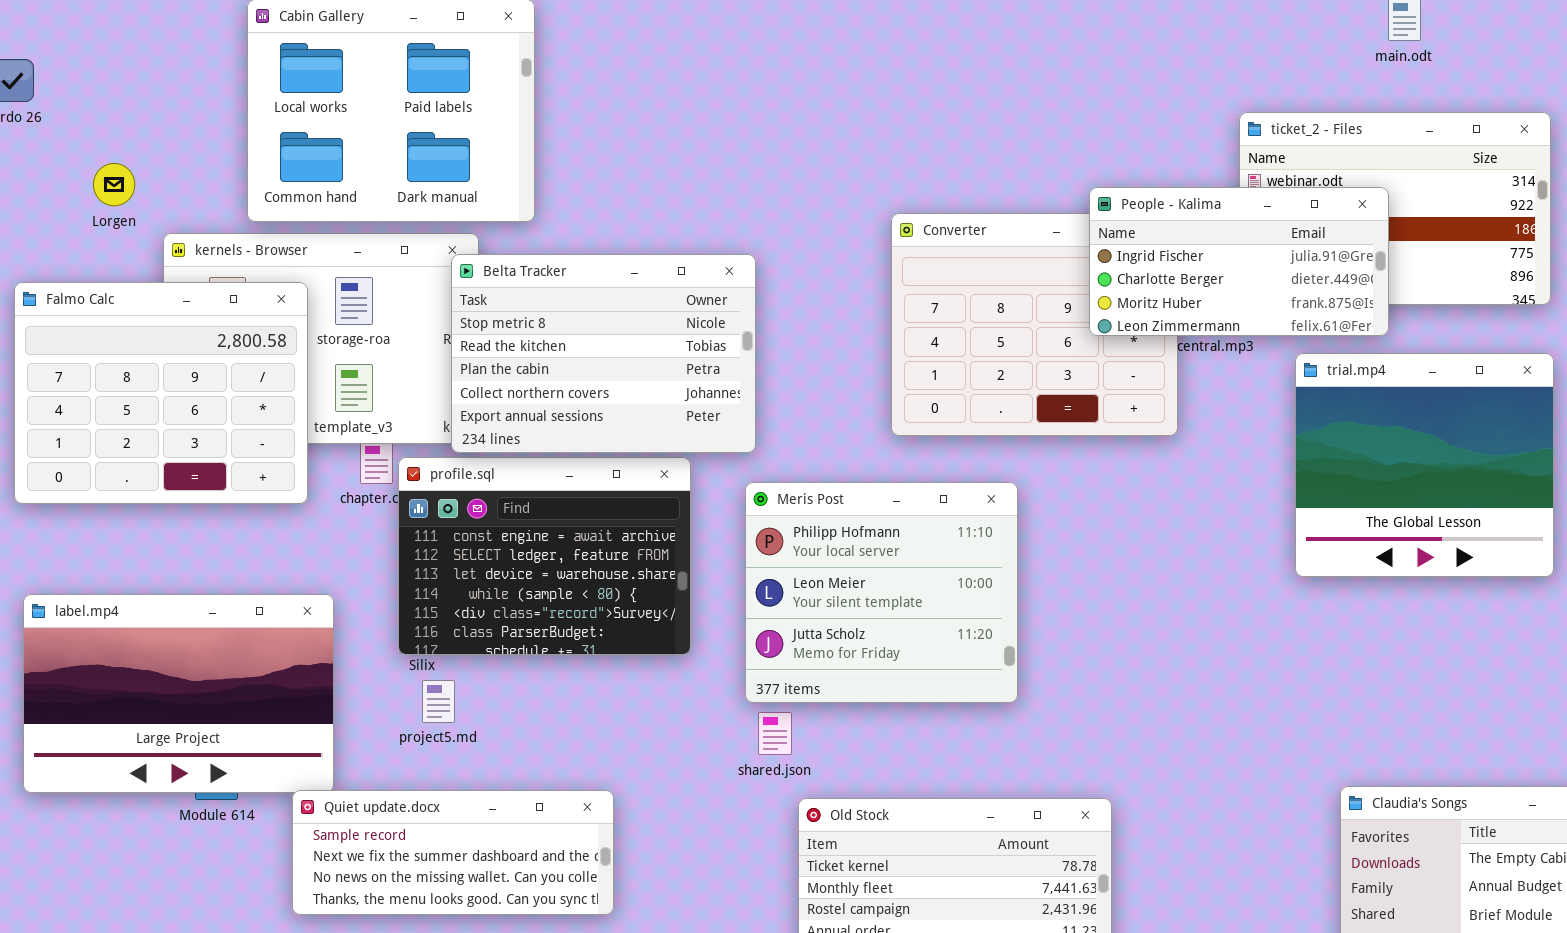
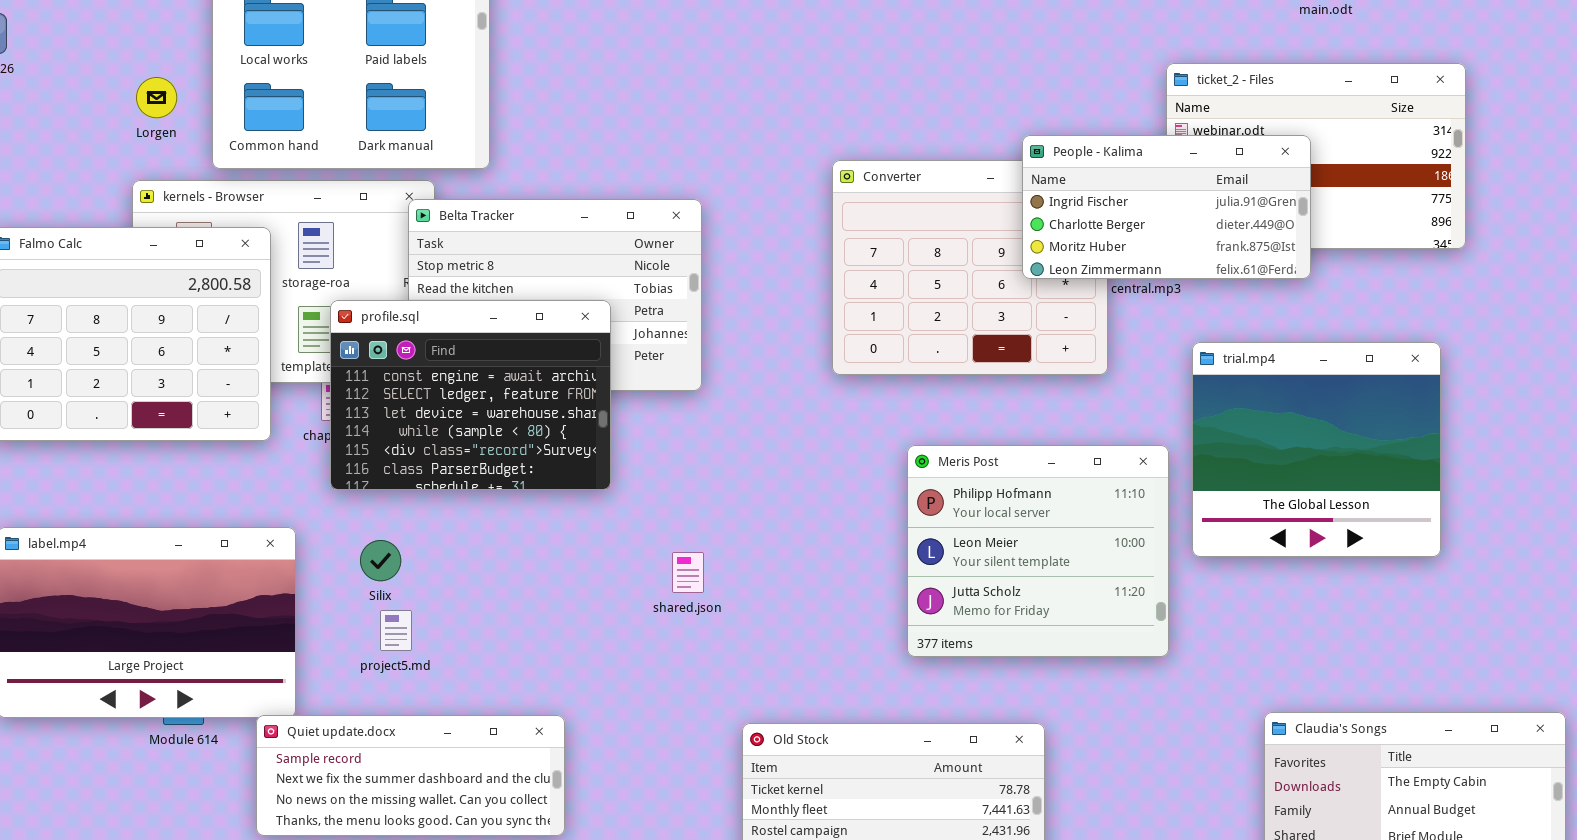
Lorgen: [93,163,135,206] -> [136,77,177,118], moved
trial.mp4: [1295,353,1554,577] -> [1192,342,1441,557], moved
profile.sql: [398,457,691,655] -> [330,300,611,490], moved
Meris Post: [745,482,1018,703] -> [907,445,1169,657], moved
shared.json: [758,712,792,755] -> [672,552,704,593], moved

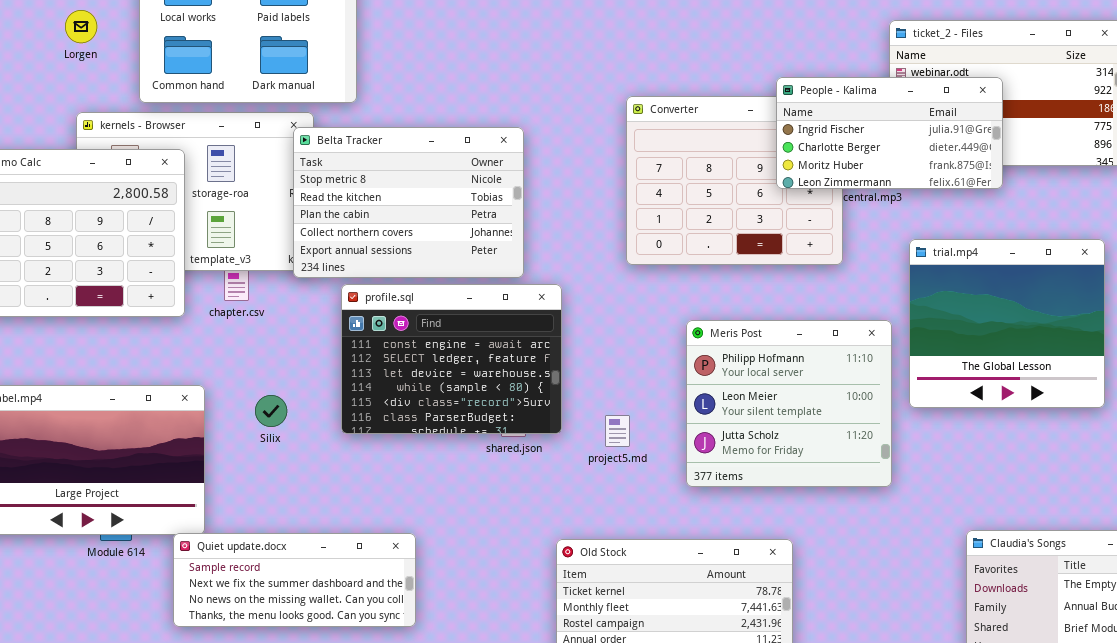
Lorgen: [136,77,177,118] -> [65,10,97,43], moved
profile.sql: [330,300,611,490] -> [341,284,562,434], moved
project5.md: [380,610,412,651] -> [605,415,630,447], moved

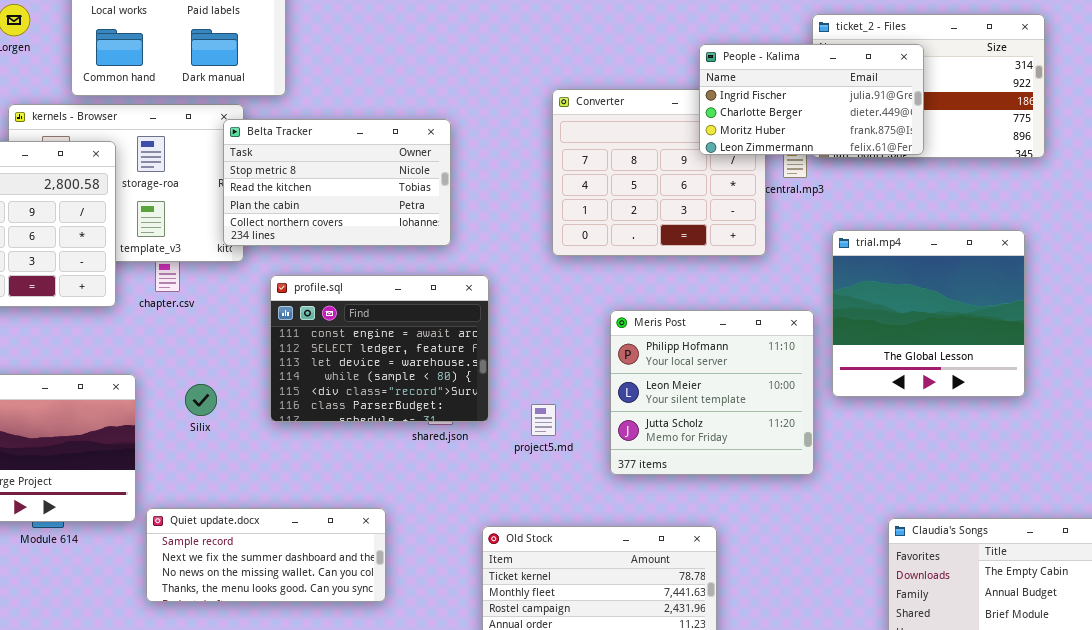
People - Kalima: [776,77,1003,189] -> [699,44,924,155], moved
Belta Tracker: [293,127,524,278] -> [223,119,451,246], resized
Quiet update.docx: [173,533,416,627] -> [146,508,386,602], moved

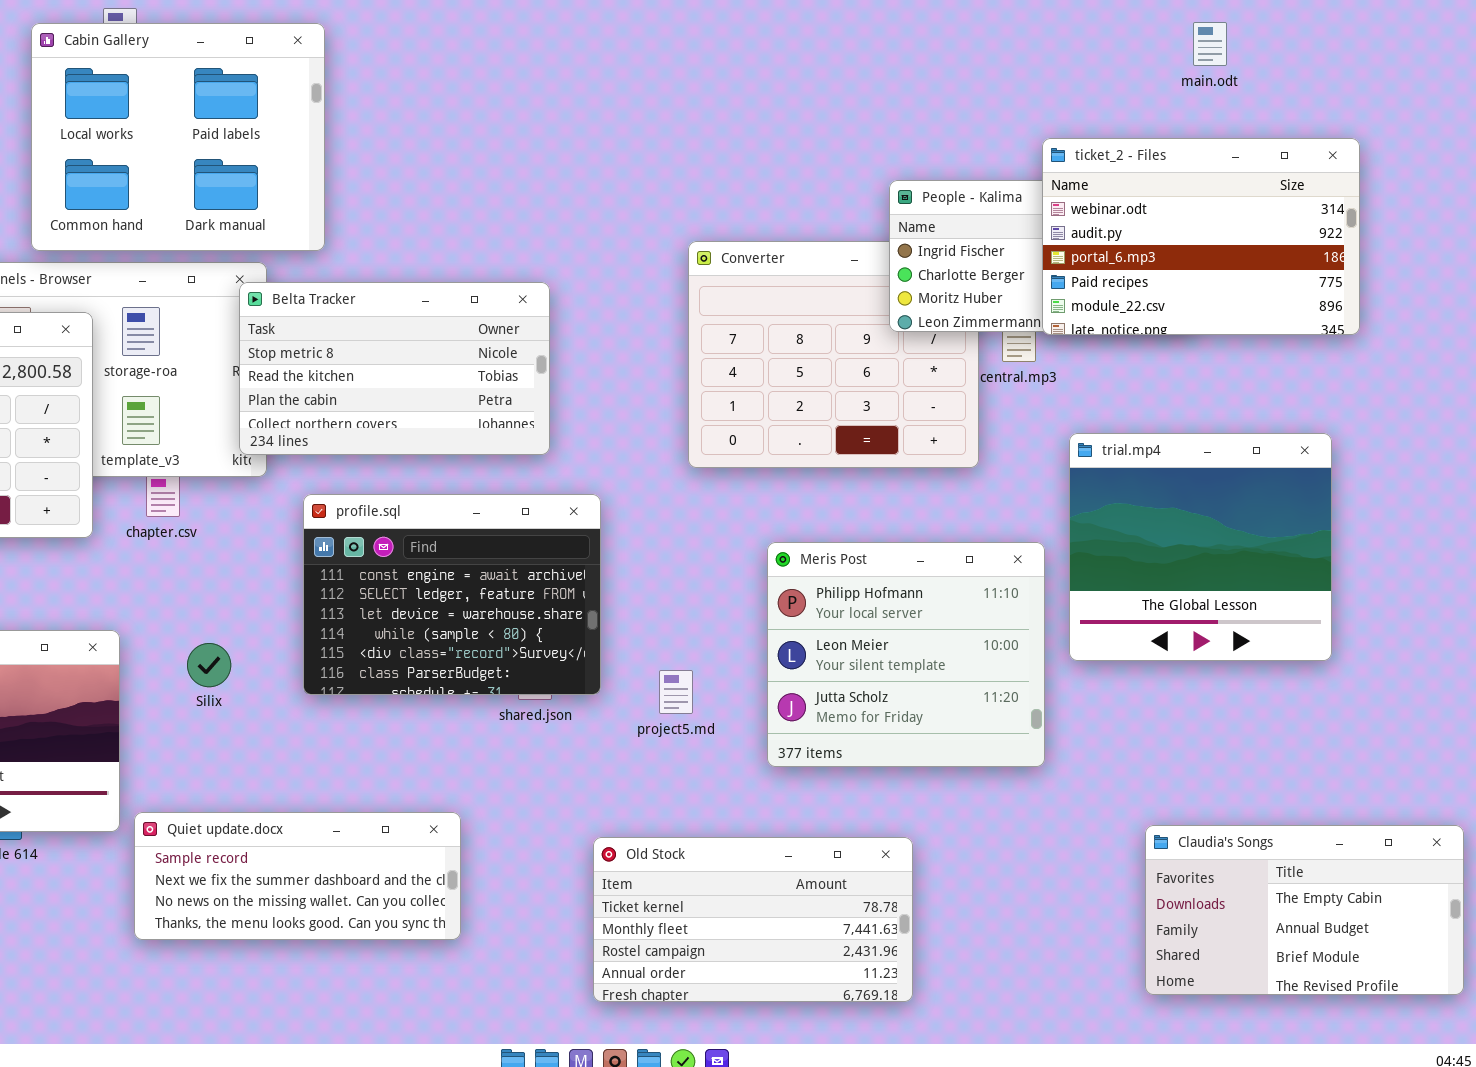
ticket_2 - Files: [812,14,1045,158] -> [1042,138,1360,335], raised

